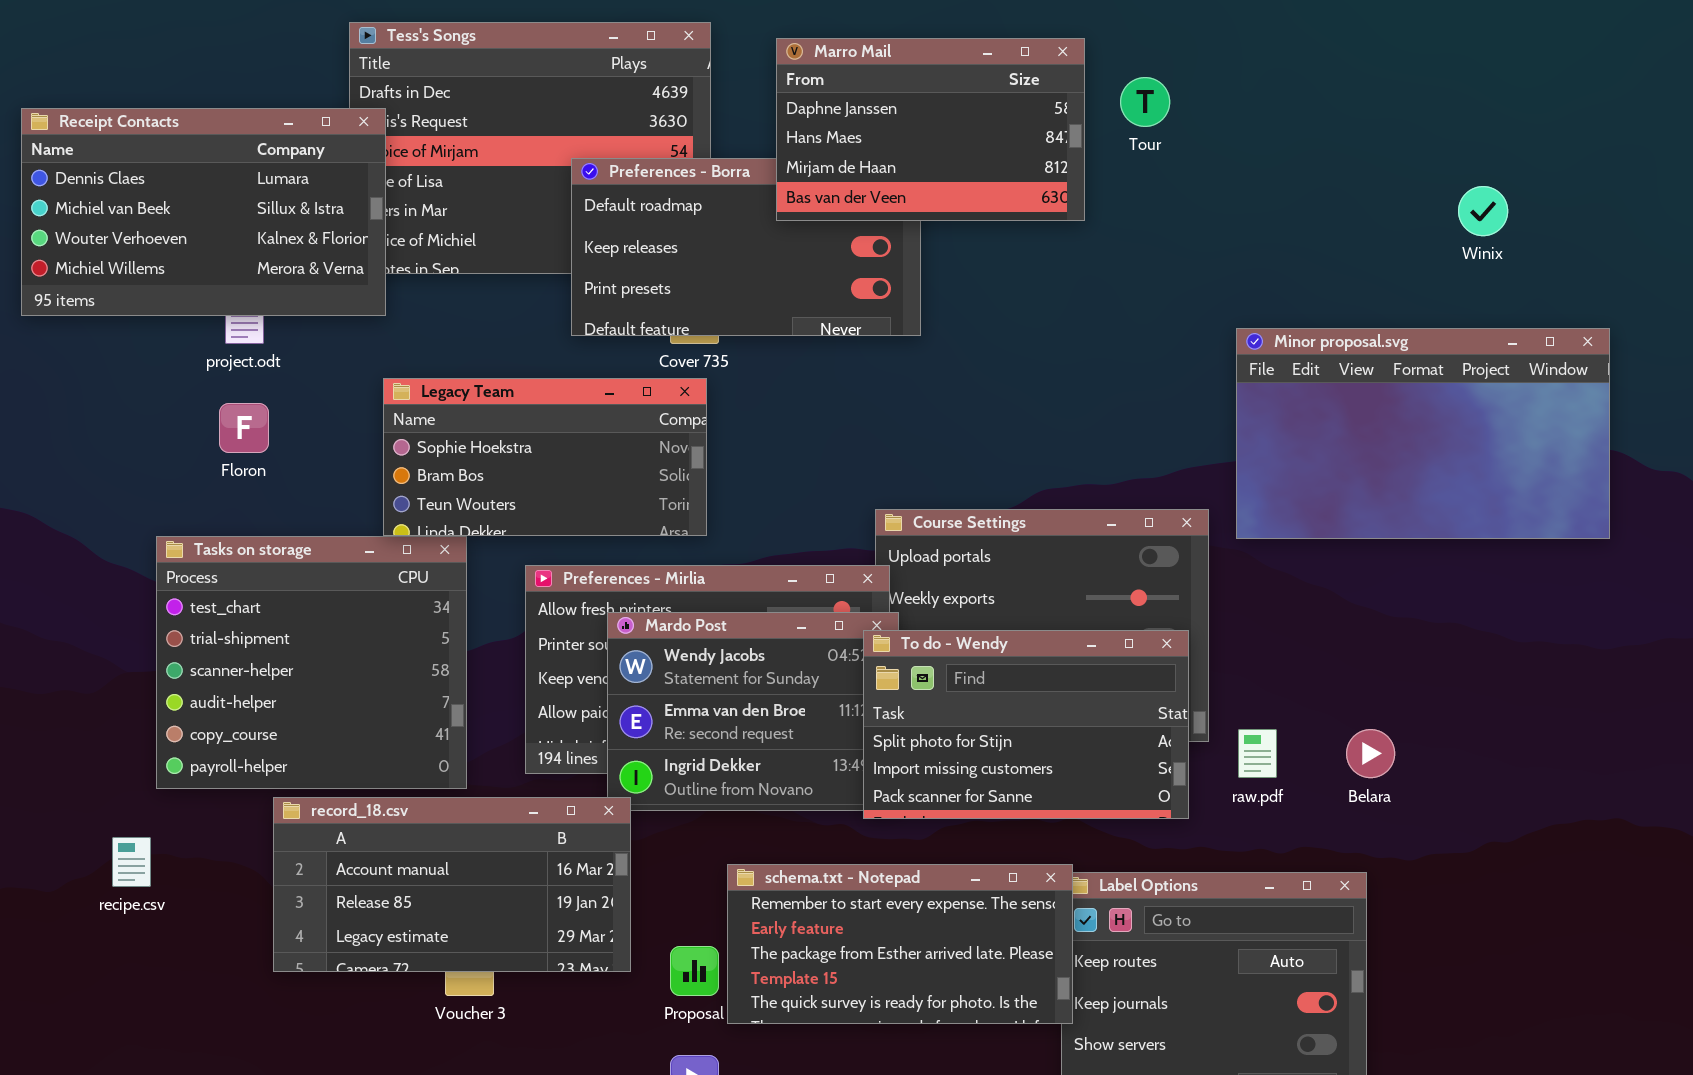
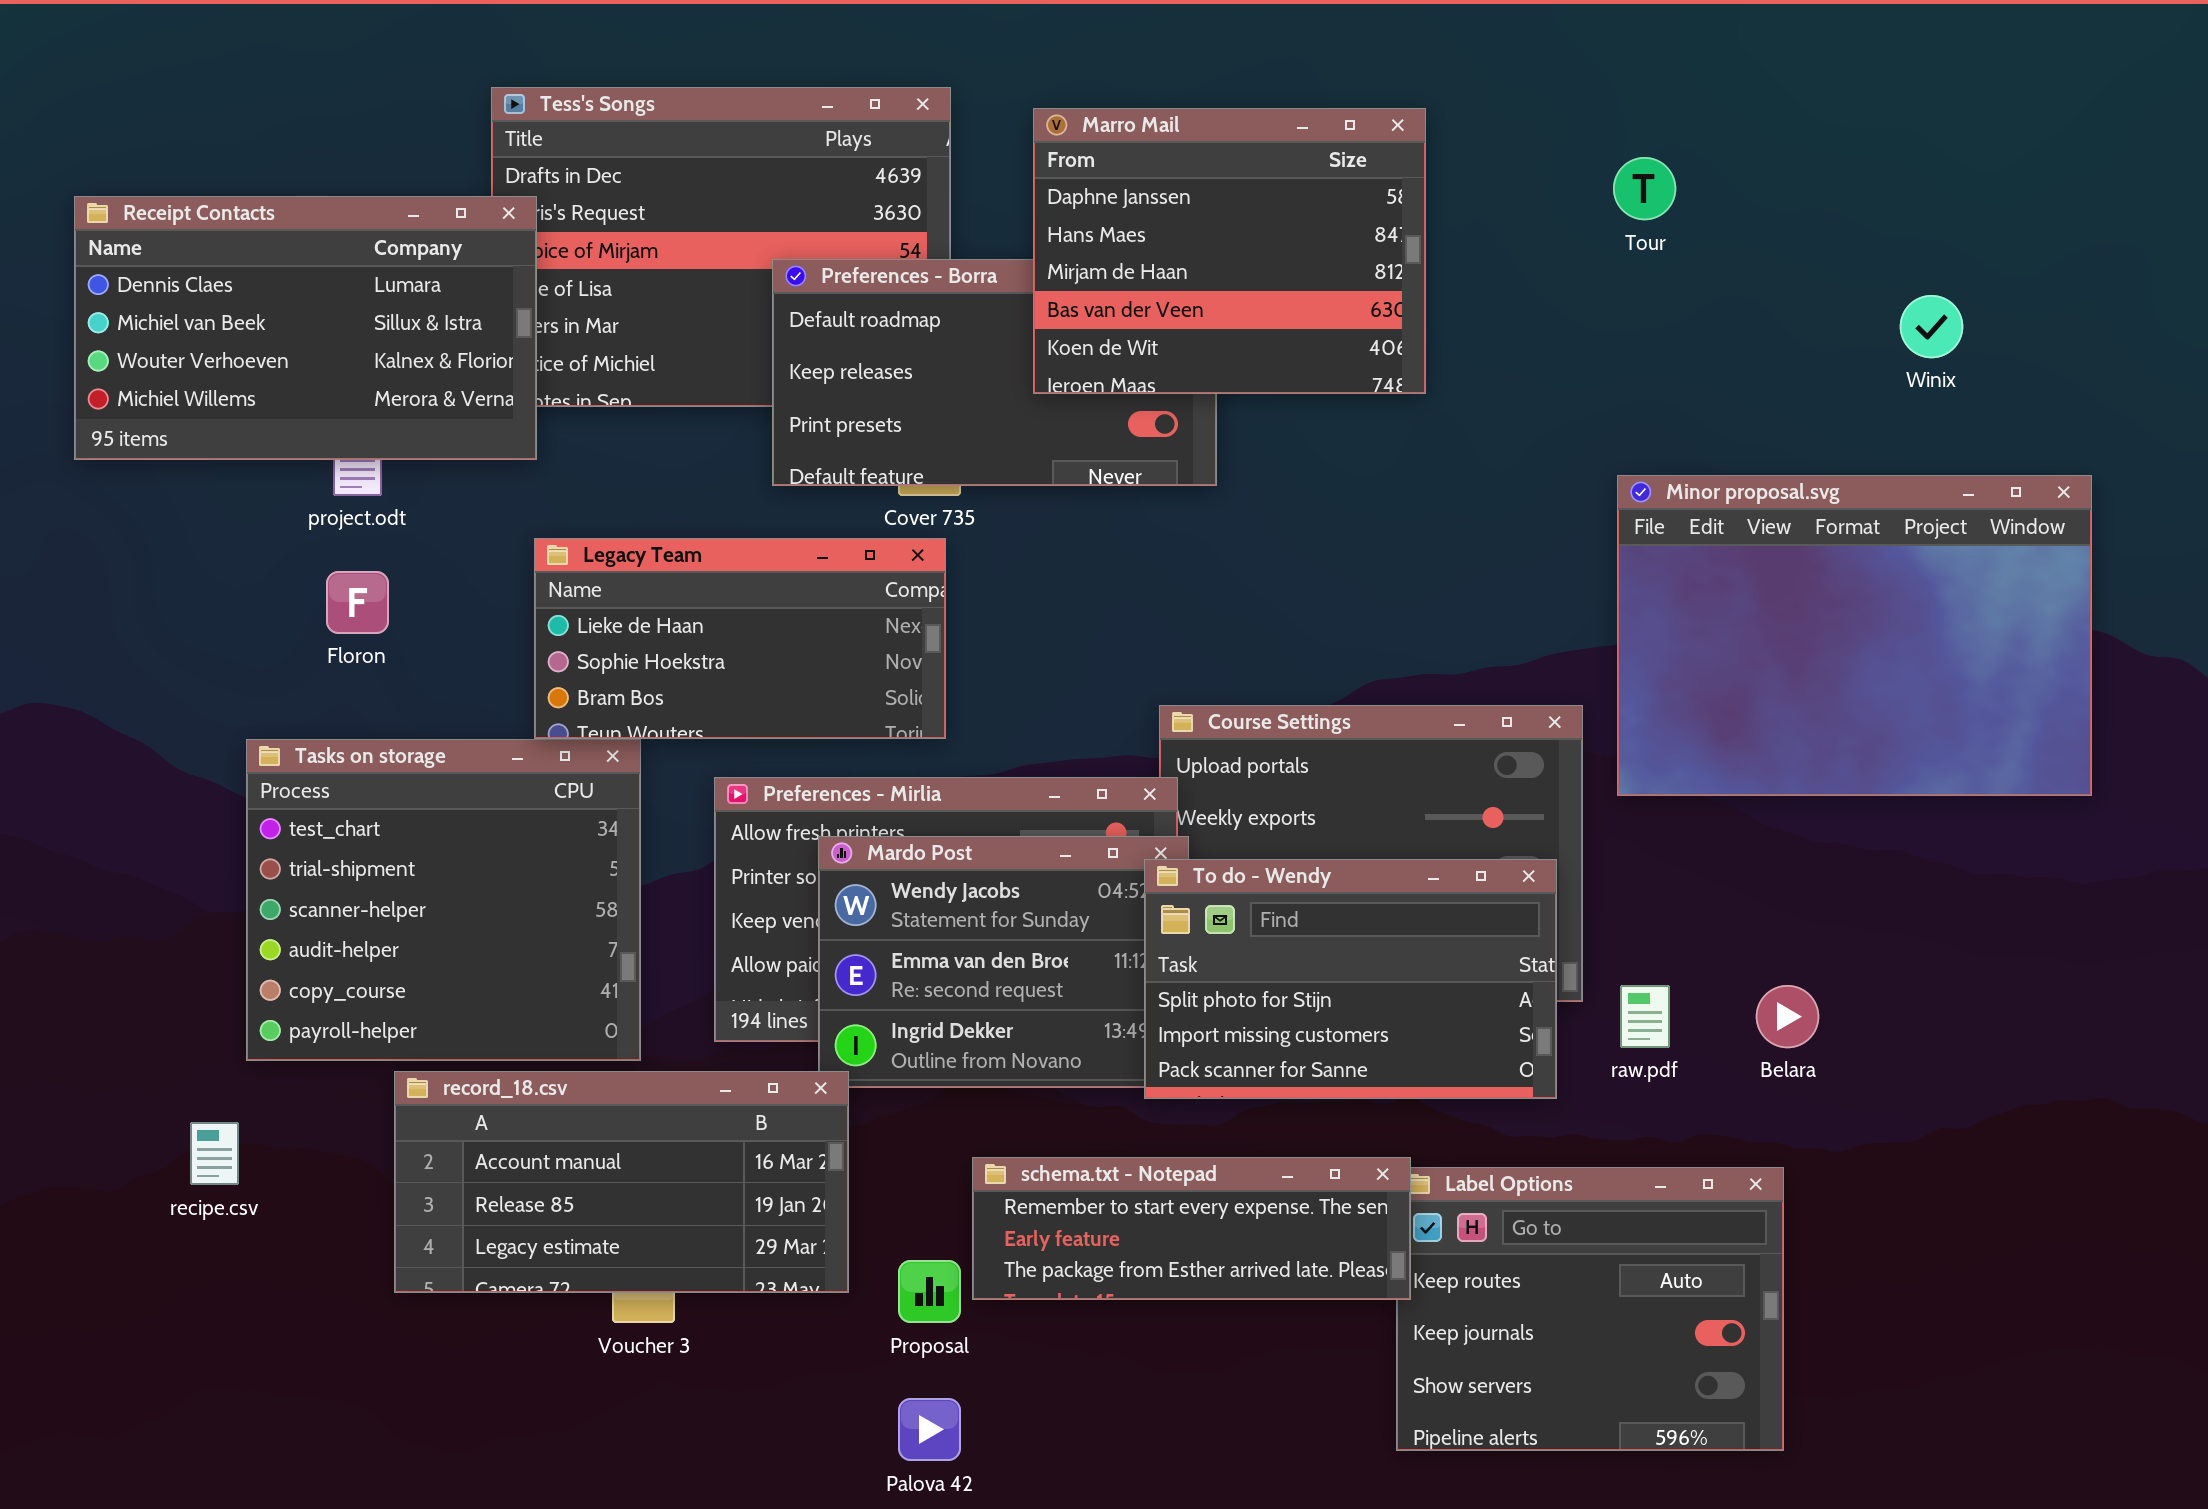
Marro Mail: [776,38,1085,221] -> [1033,108,1426,394], resized
Tour: [1120,77,1170,127] -> [1613,157,1676,220], moved
Minor proposal.svg: [1236,328,1610,539] -> [1617,475,2092,796], resized
Legacy Team: [383,378,707,536] -> [534,538,946,739], scrolled up 1 row
schema.txt - Notepad: [727,864,1073,1024] -> [972,1157,1411,1300], resized

